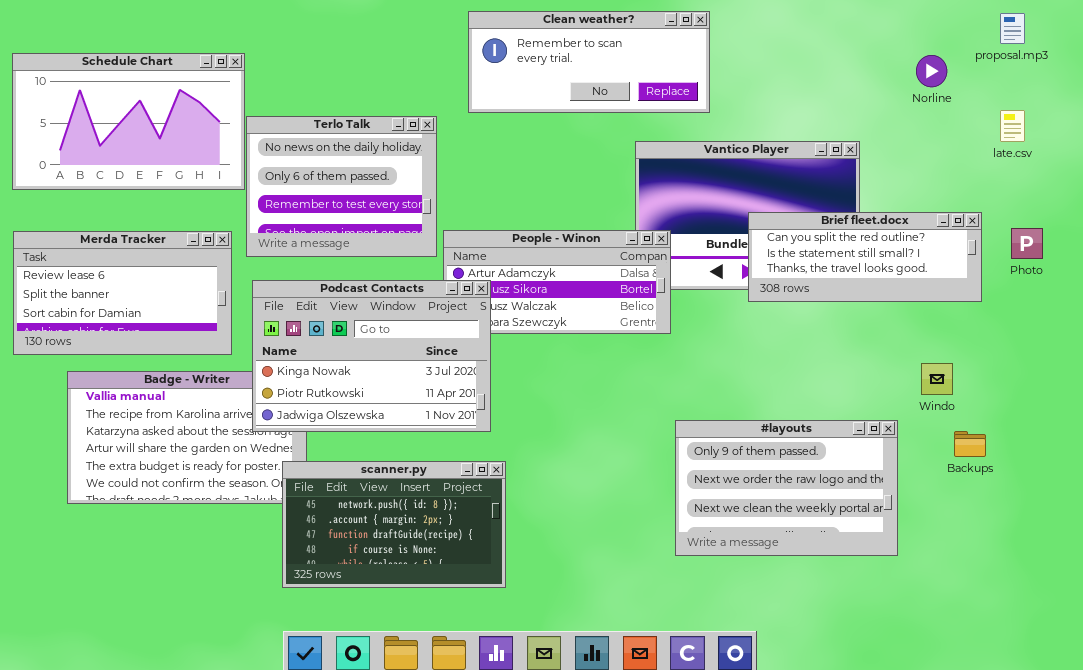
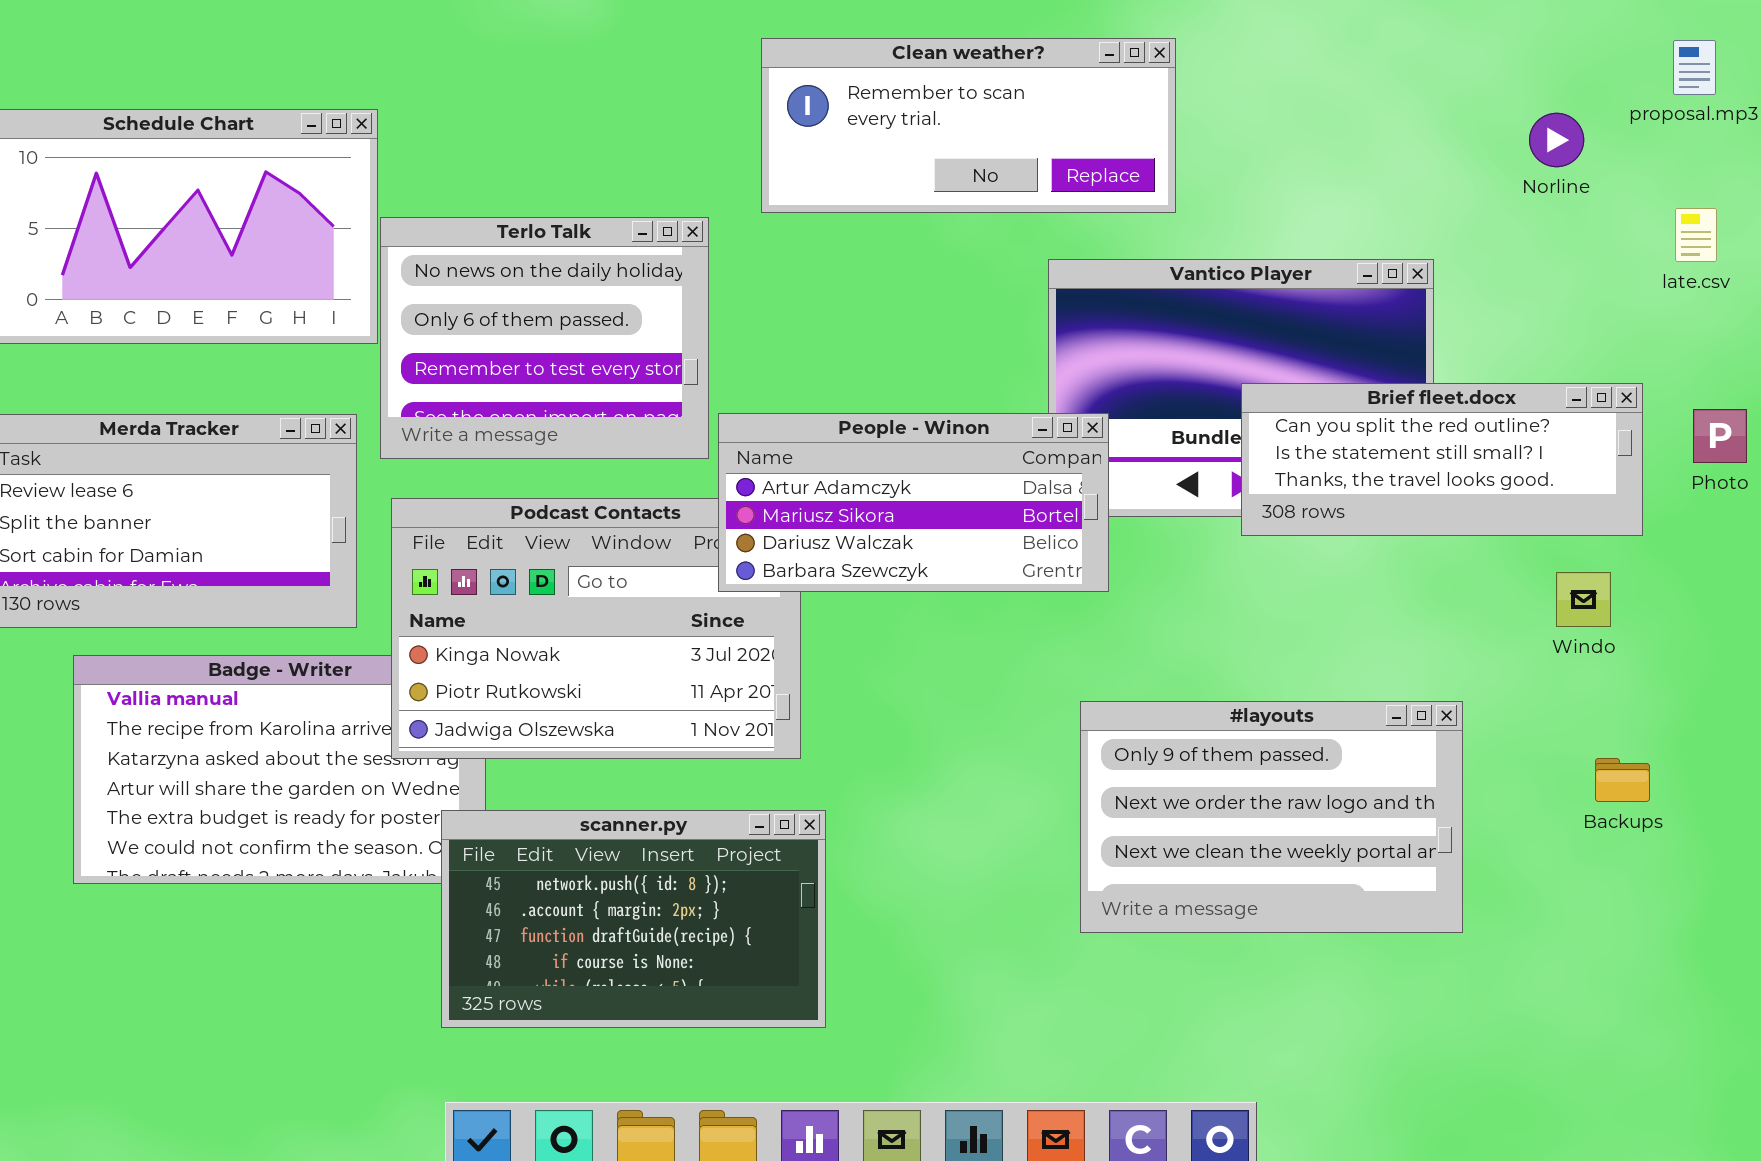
People - Winon: [443,230,671,334] -> [718,413,1109,592], raised
Windo: [921,363,953,395] -> [1556,572,1611,627], moved
#layouts: [675,420,898,556] -> [1080,701,1463,933], moved

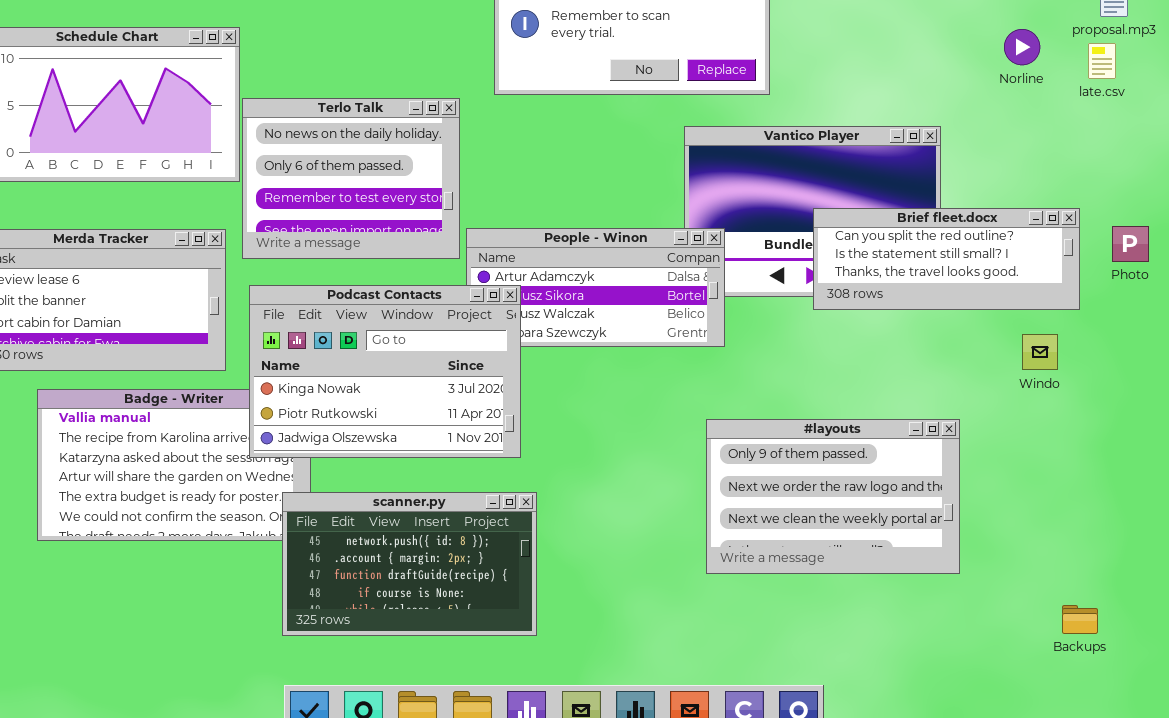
late.csv: [1675,208,1717,262] -> [1088,43,1116,79], moved
Podcast Contacts: [391,498,801,759] -> [249,285,521,458], raised
Backups: [1595,758,1650,802] -> [1062,605,1098,634], moved

